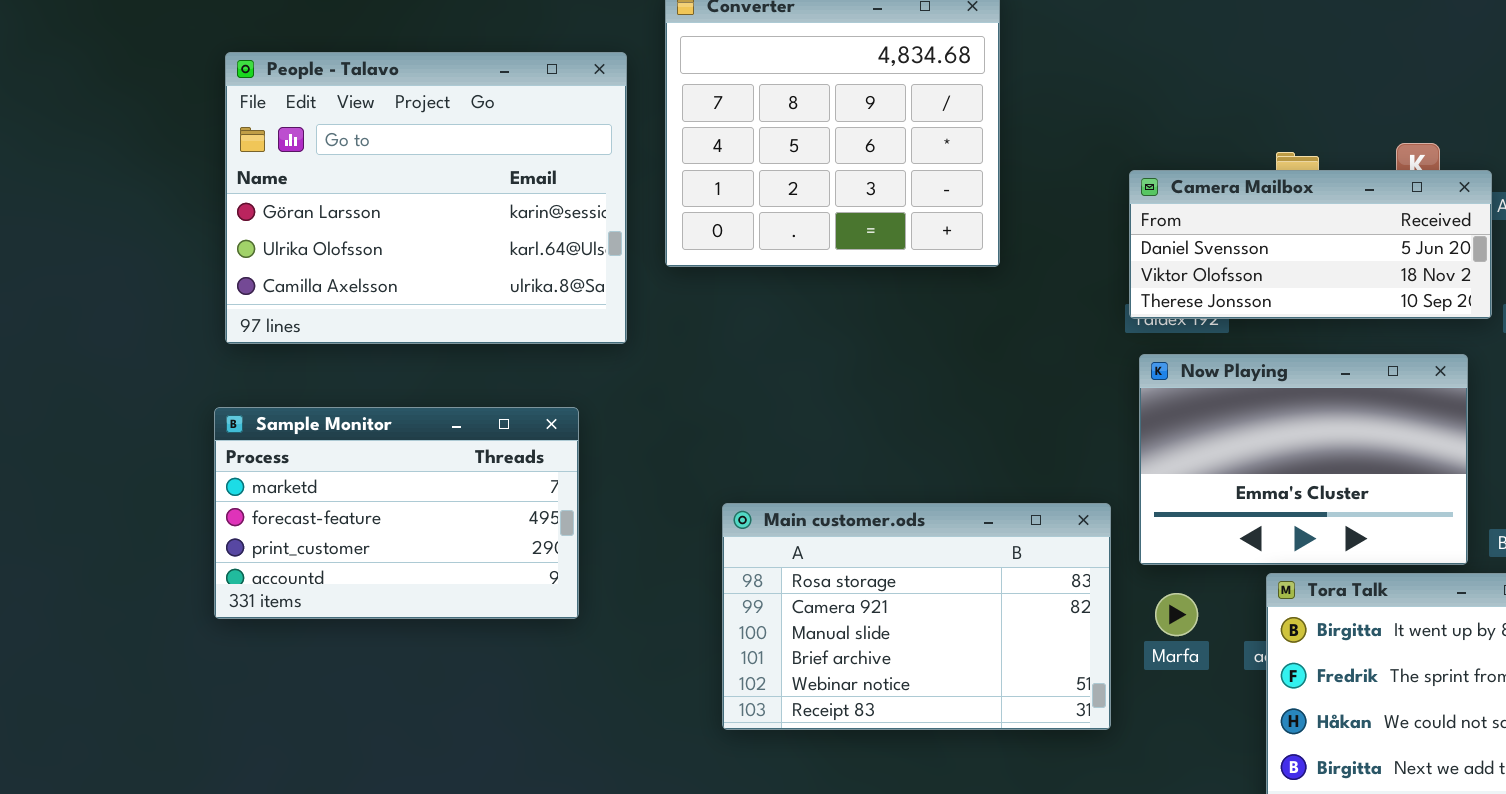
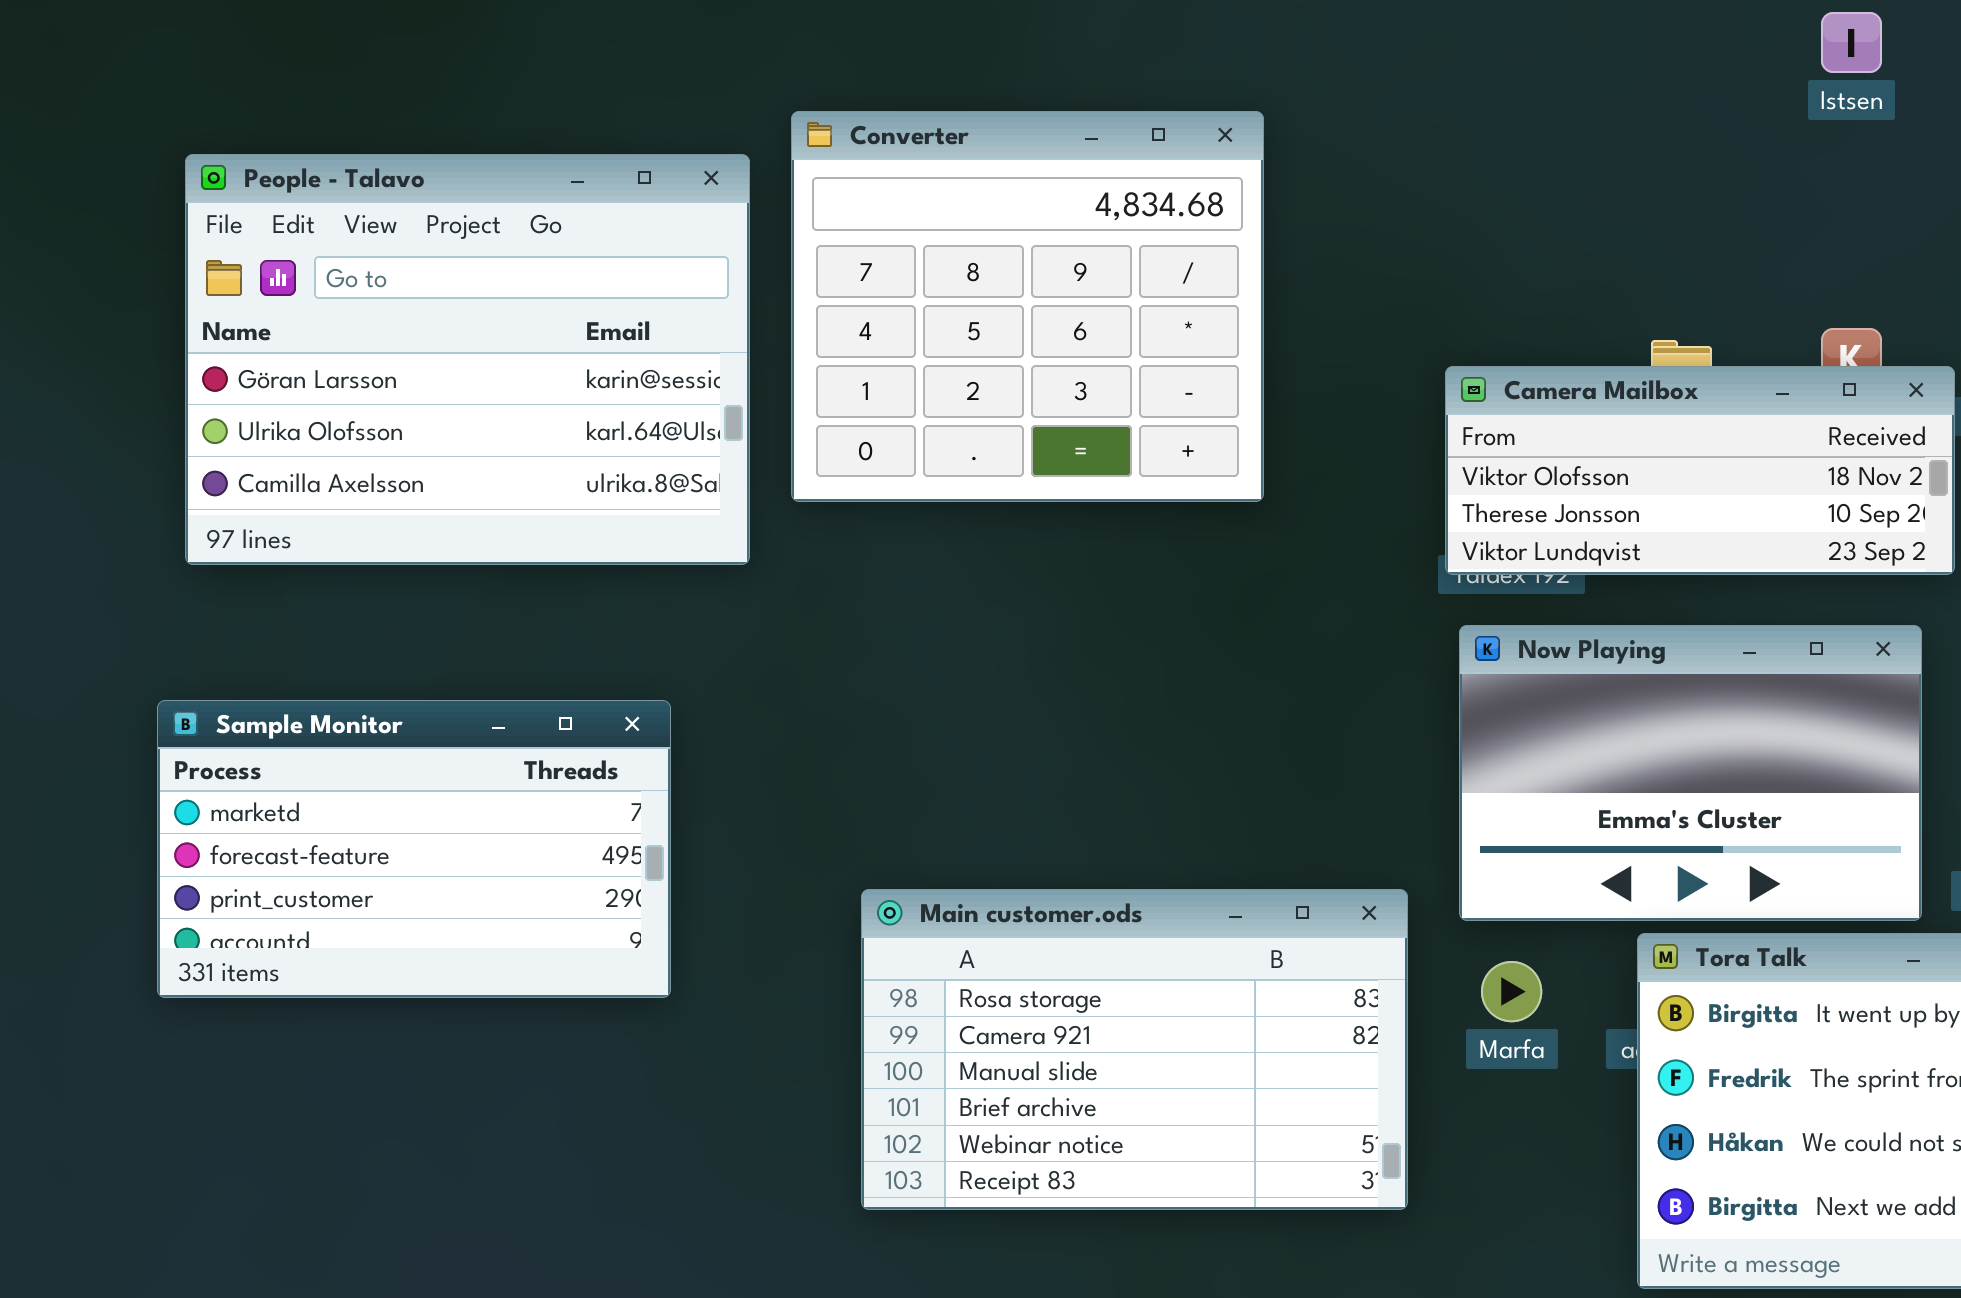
People - Talavo: [225,52,627,344] -> [185,154,750,565], moved
Camera Mailbox: [1129,170,1492,319] -> [1445,366,1955,575], scrolled down 1 row
Main customer.ods: [722,503,1111,730] -> [861,889,1408,1210], moved

